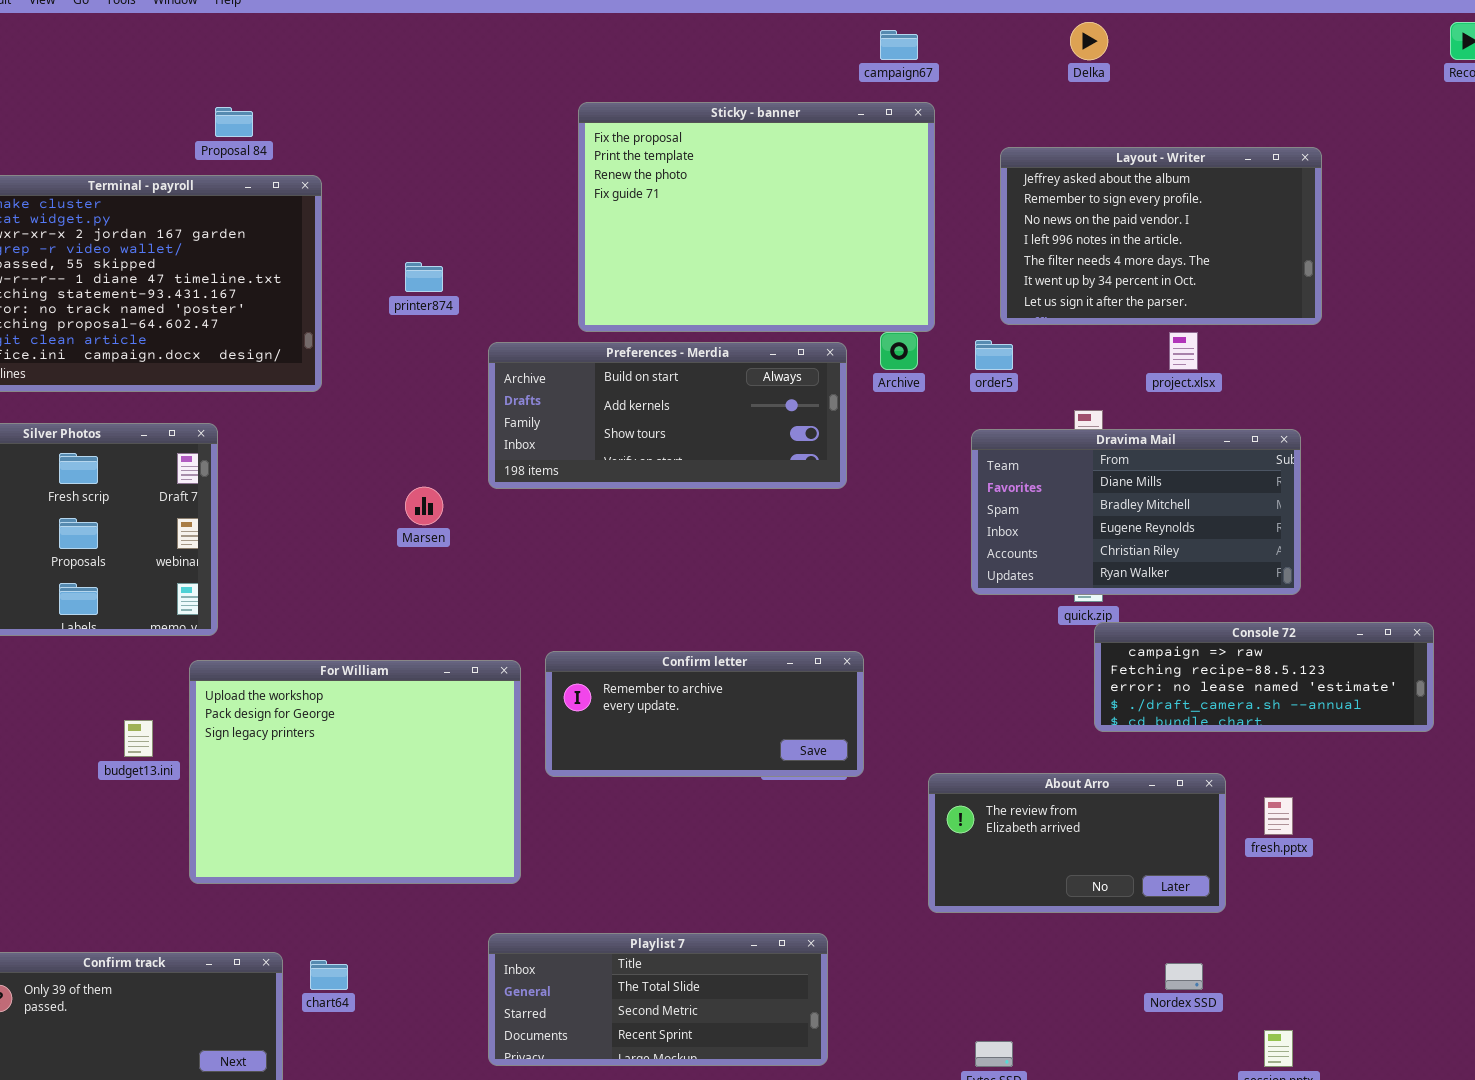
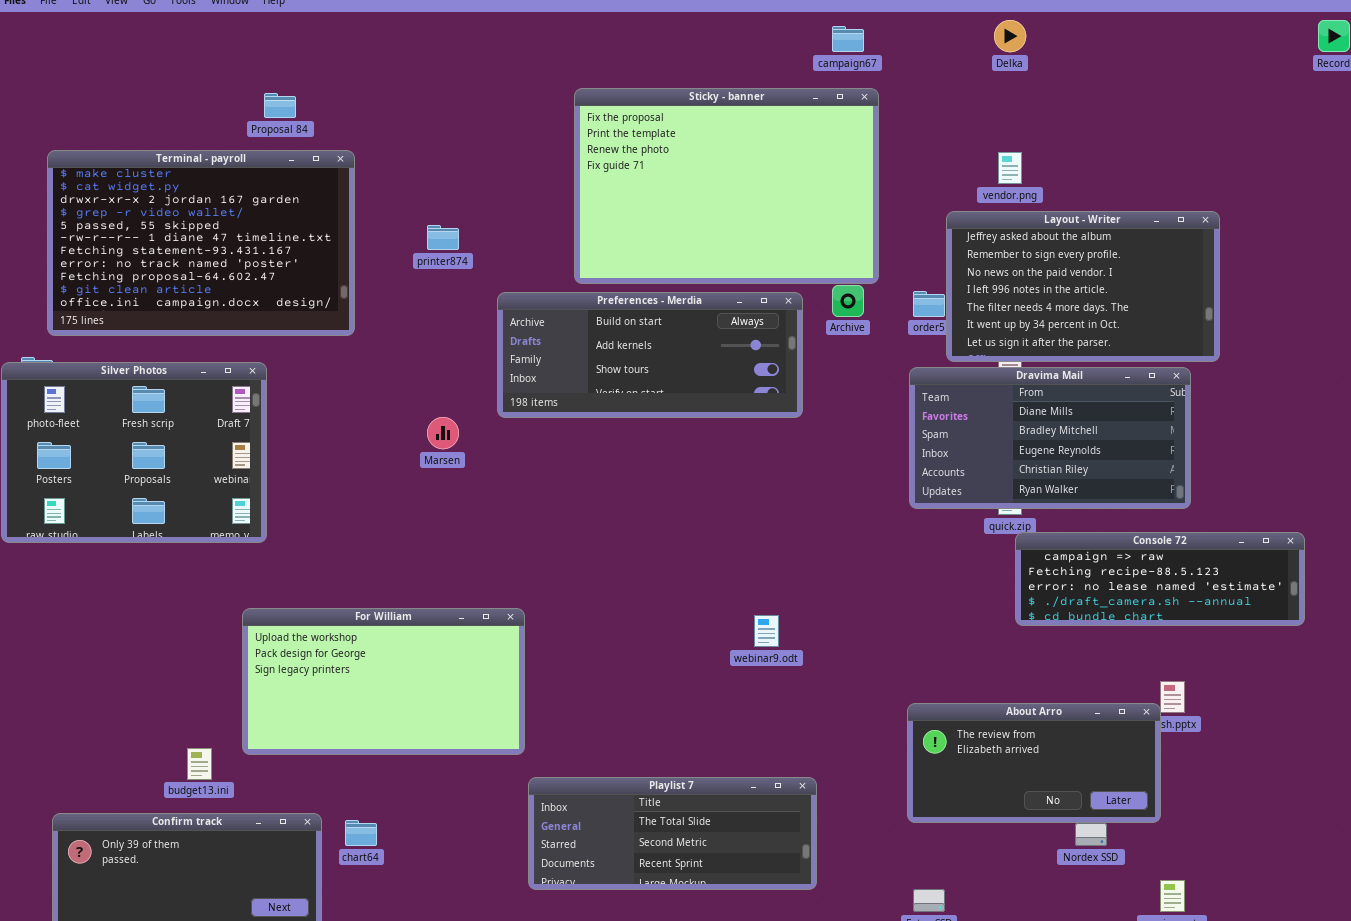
Layout - Writer: [1000,147,1322,325] -> [946,211,1220,362], moved
Confirm letter: [545,651,864,777] -> none, closed
For William: [189,660,521,884] -> [242,608,525,755], resized
budget13.ini: [124,720,153,757] -> [187,748,212,780], moved
About Arro: [928,773,1226,913] -> [907,703,1161,823], moved
Playlist 7: [488,933,828,1066] -> [528,777,817,890], moved

